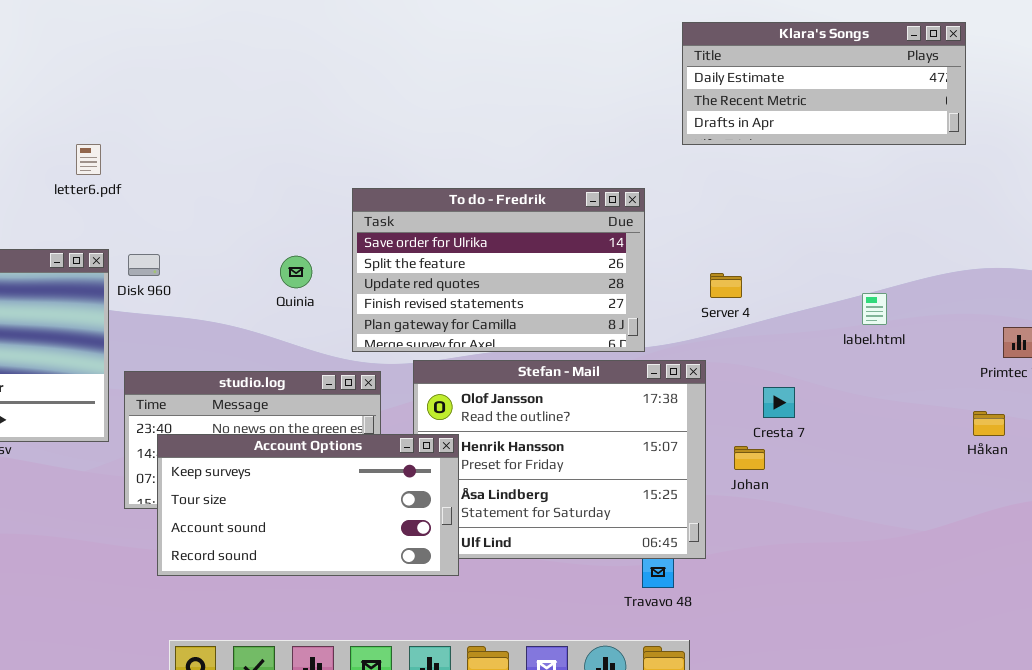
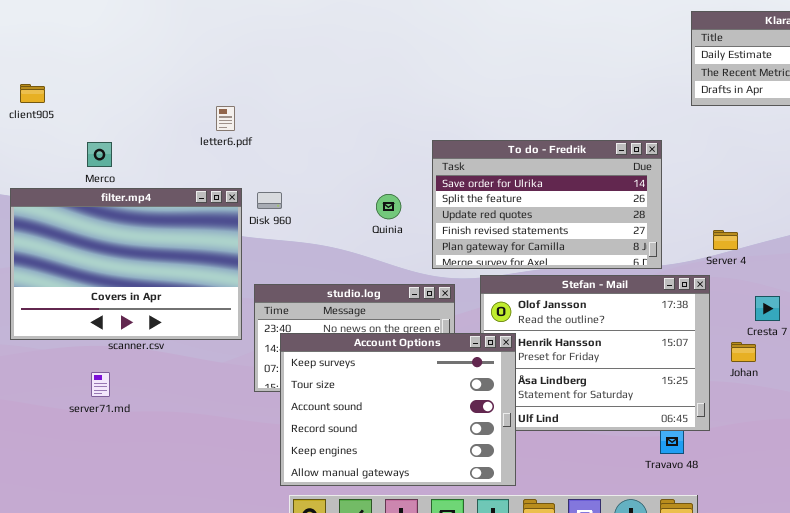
Server 4: [710,273,742,298] -> [713,230,738,250], moved
Account Options: [157,434,459,576] -> [280,333,516,486], resized

